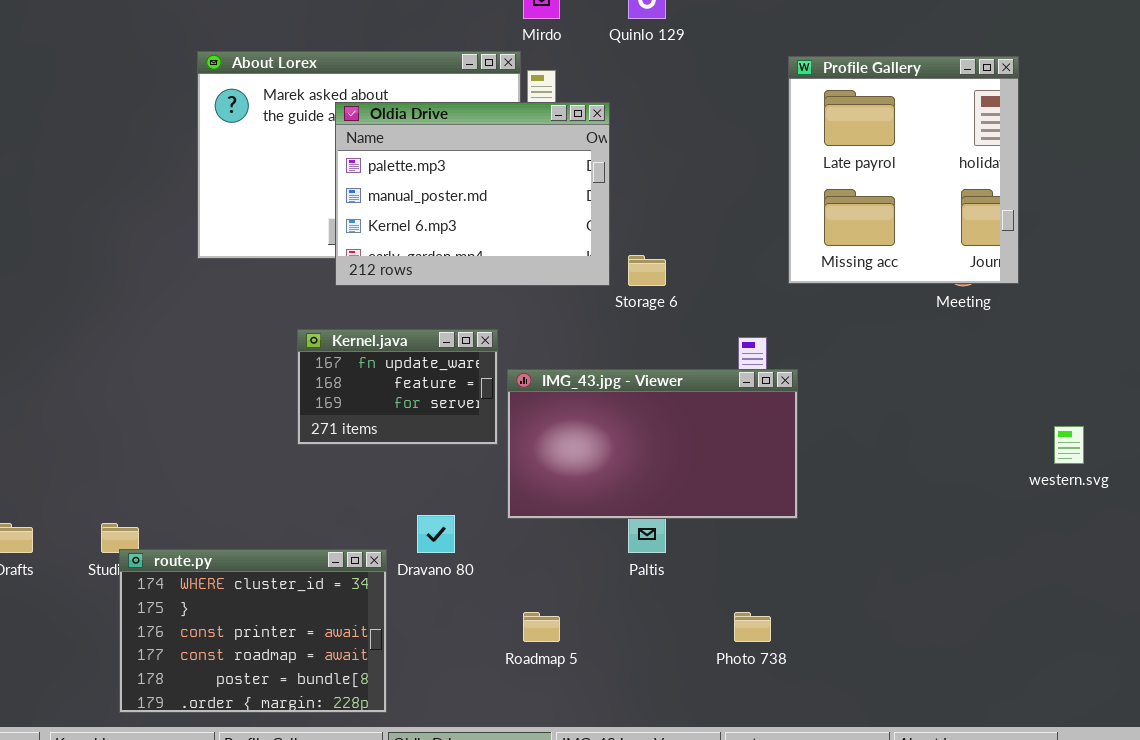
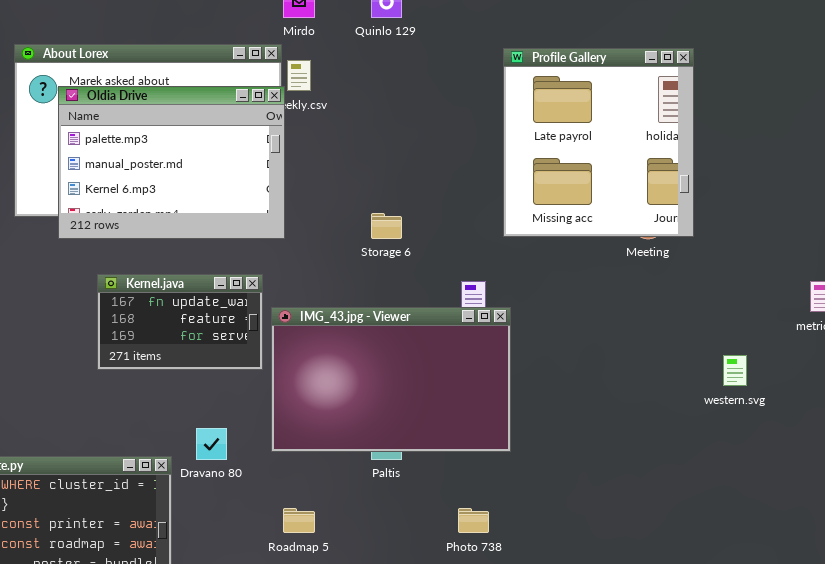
Oldia Drive: [335,102,610,286] -> [58,86,285,239], moved
IMG_43.jpg - Viewer: [507,369,798,519] -> [271,307,511,452], resized

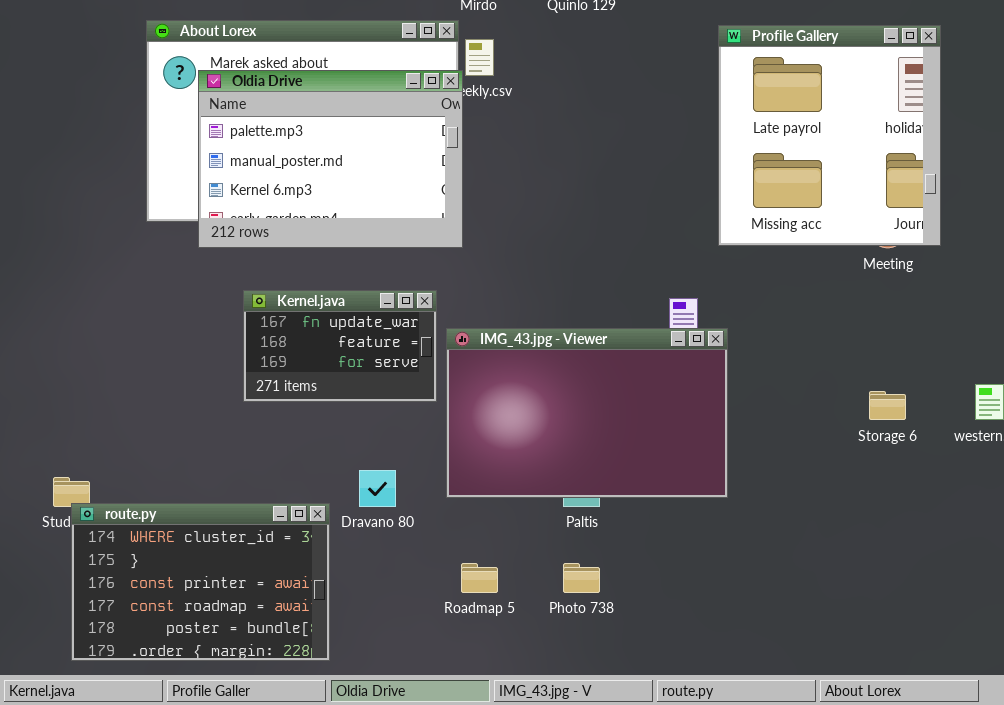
Storage 6: [371,213,402,239] -> [869,391,906,420], moved
Photo 738: [458,508,489,533] -> [563,563,600,593], moved

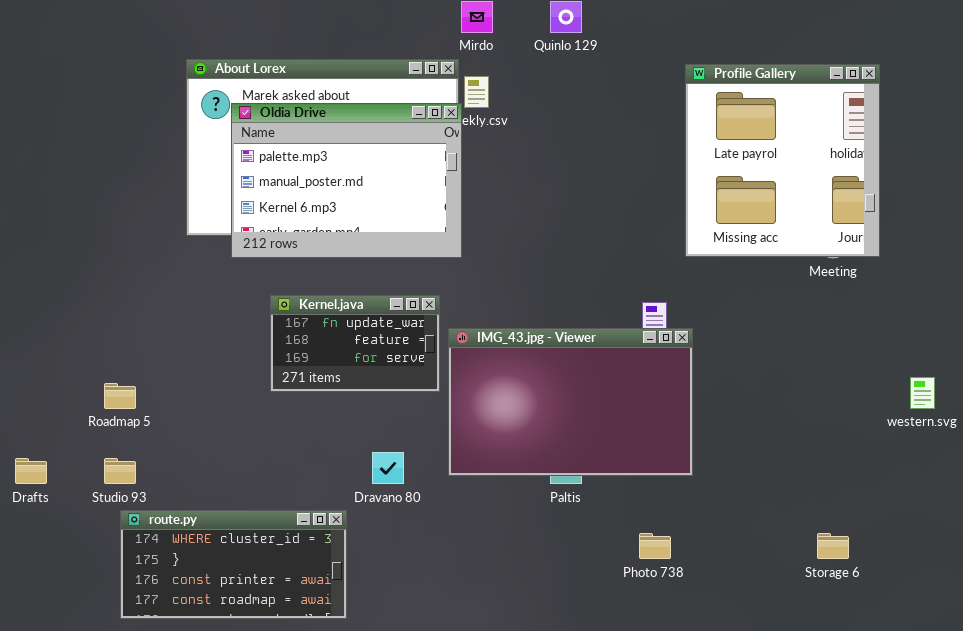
Storage 6: [869,391,906,420] -> [817,533,849,559], moved
route.py: [71,503,330,661] -> [120,510,347,619], resized
Roadmap 5: [461,563,498,593] -> [104,383,136,409], moved
Photo 738: [563,563,600,593] -> [639,533,671,559], moved

